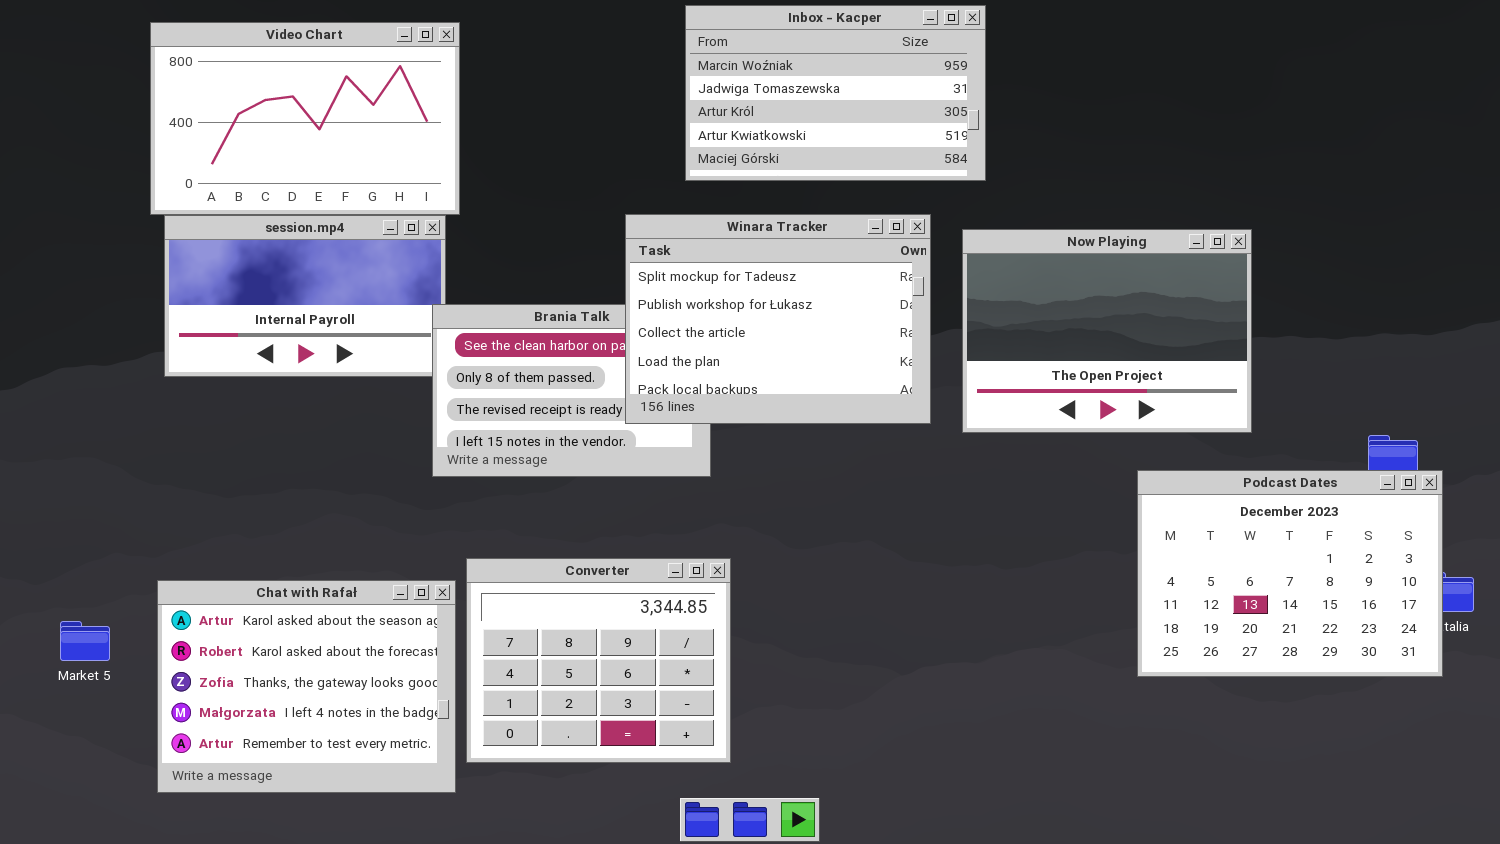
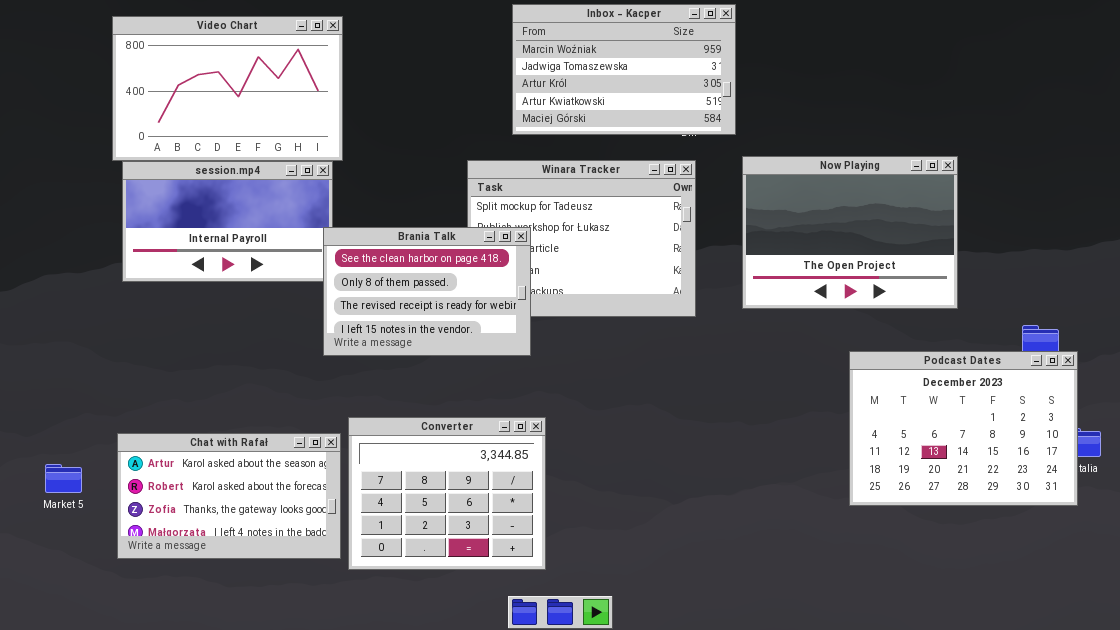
Now Playing: [962,229,1252,433] -> [742,156,958,309], moved
Brania Talk: [432,304,711,477] -> [323,227,531,356], raised
Chat with Rafał: [157,580,456,793] -> [117,433,341,559], resized

